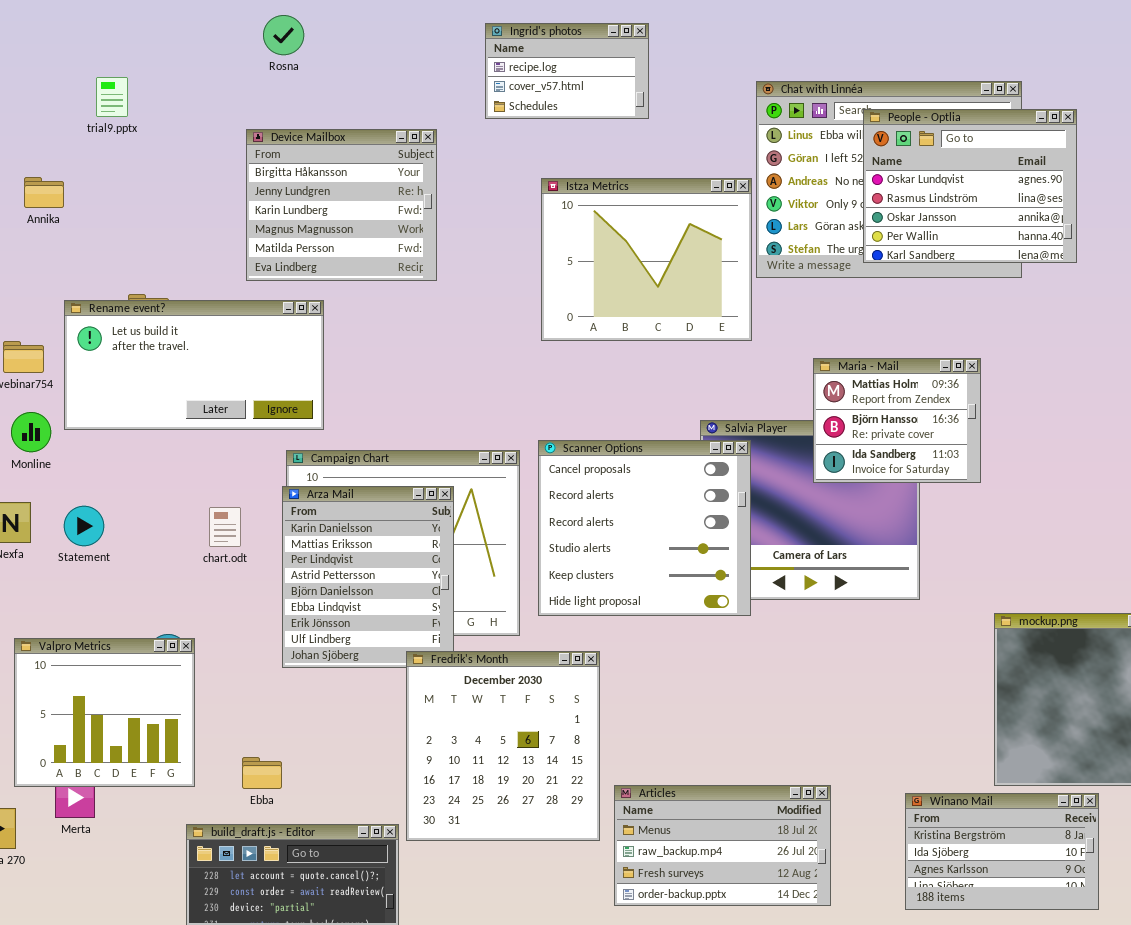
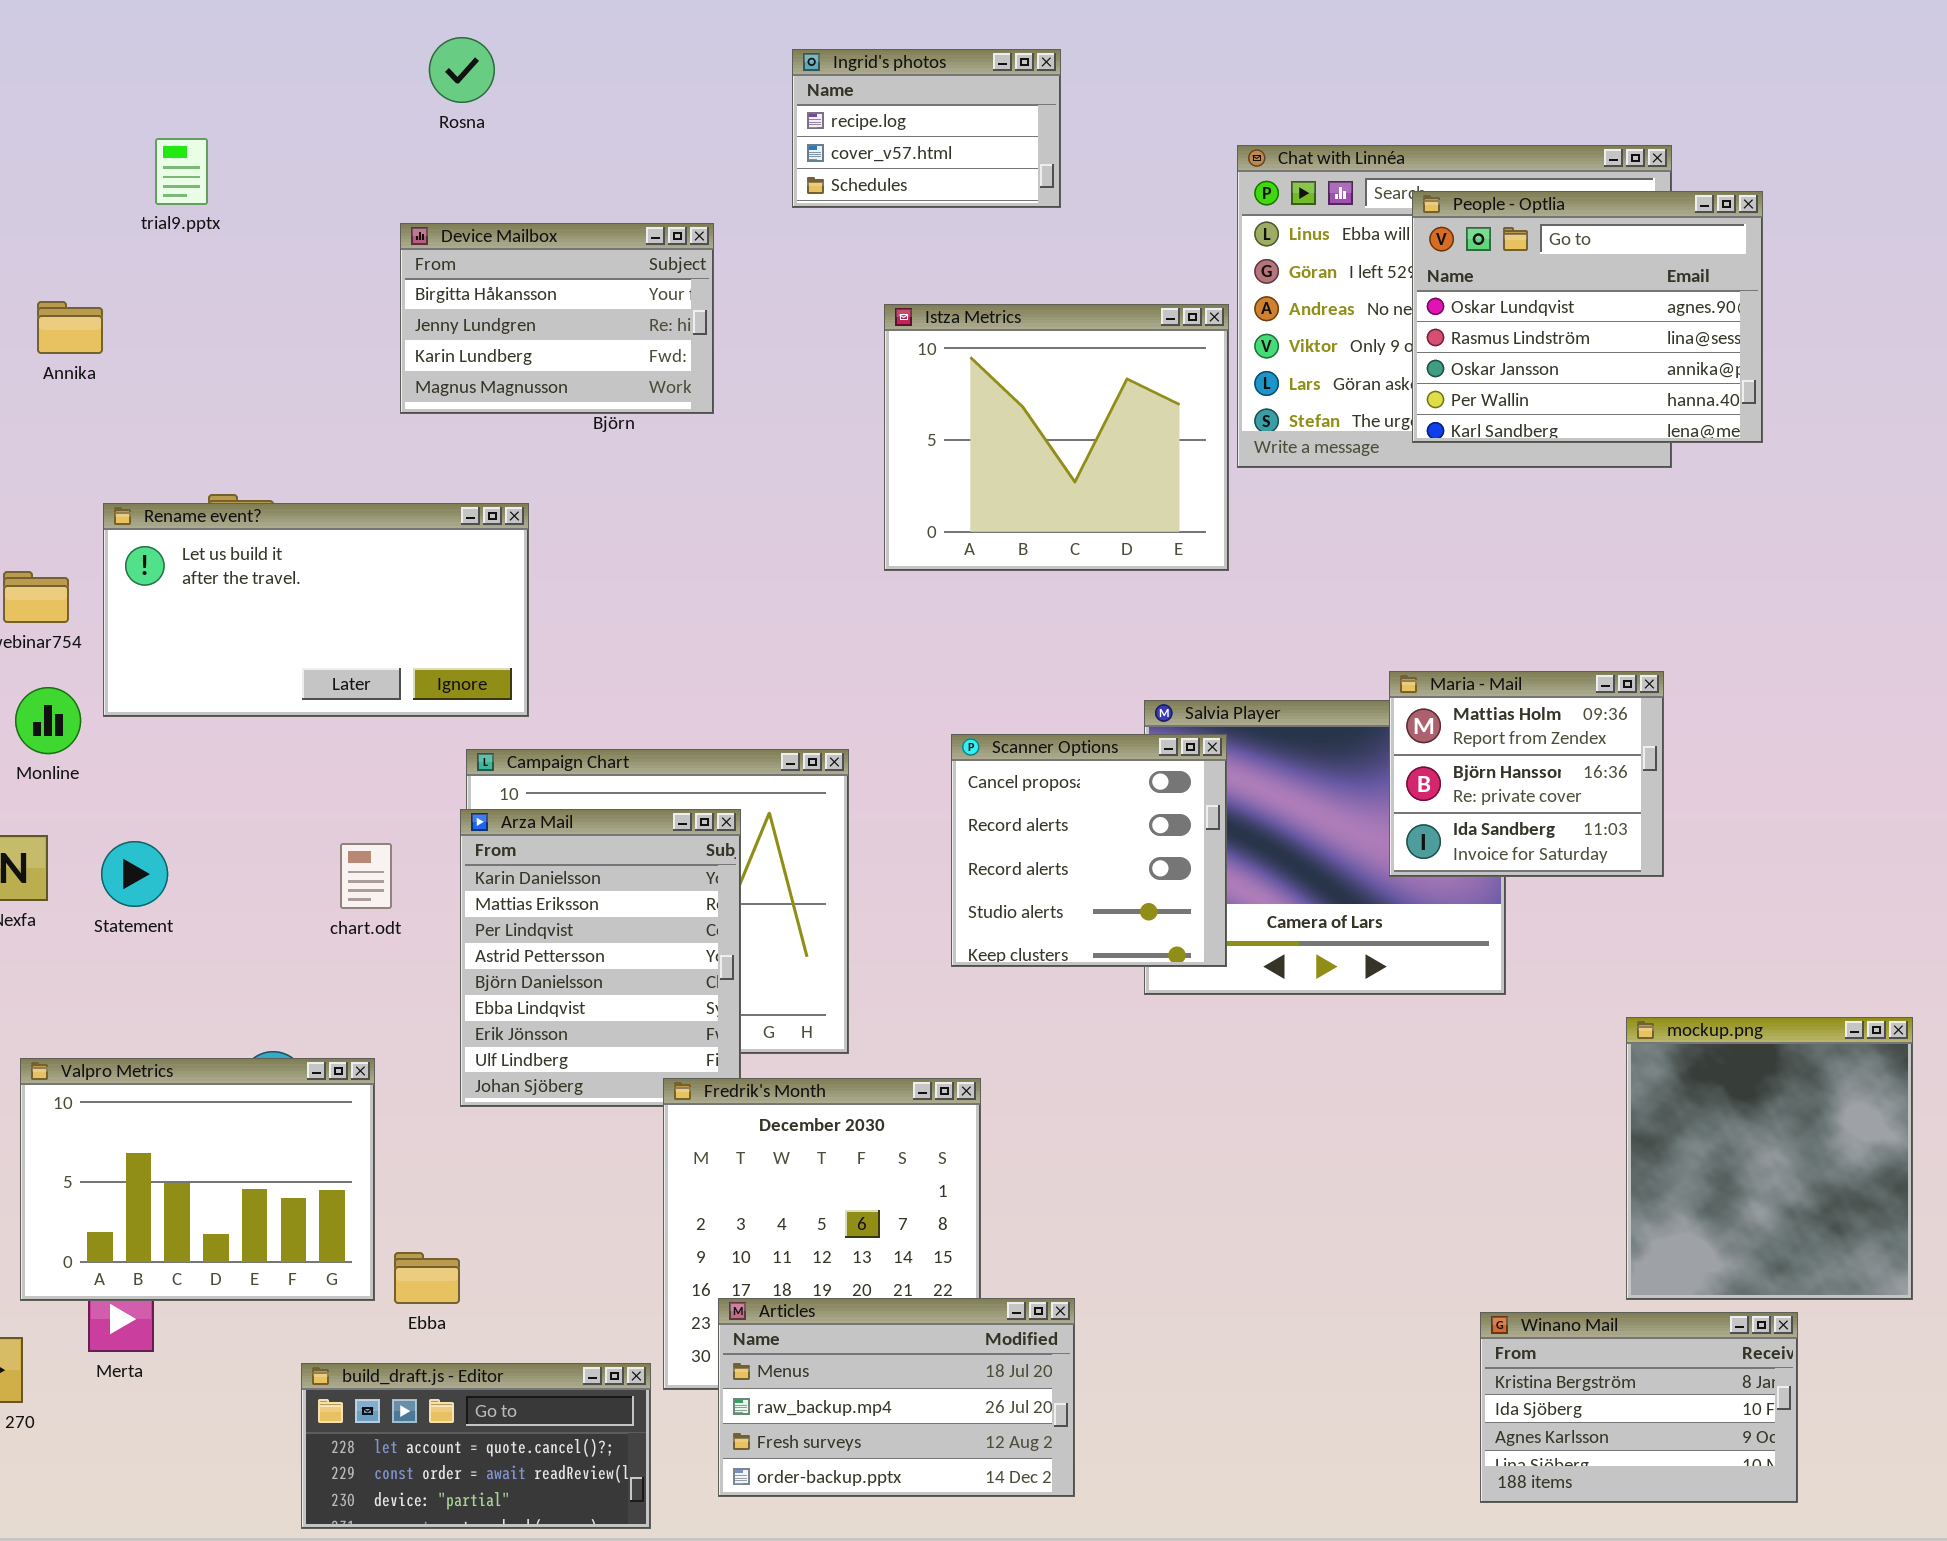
Device Mailbox: [246,129,437,281] -> [400,223,714,414], resized
Maria - Mail: [813,358,981,483] -> [1389,671,1664,877], moved
Scanner Options: [538,440,751,616] -> [951,734,1227,967], resized
Valpro Metrics: [14,638,195,787] -> [20,1058,375,1301], resized
Articles: [614,785,831,906] -> [718,1298,1075,1497], moved

